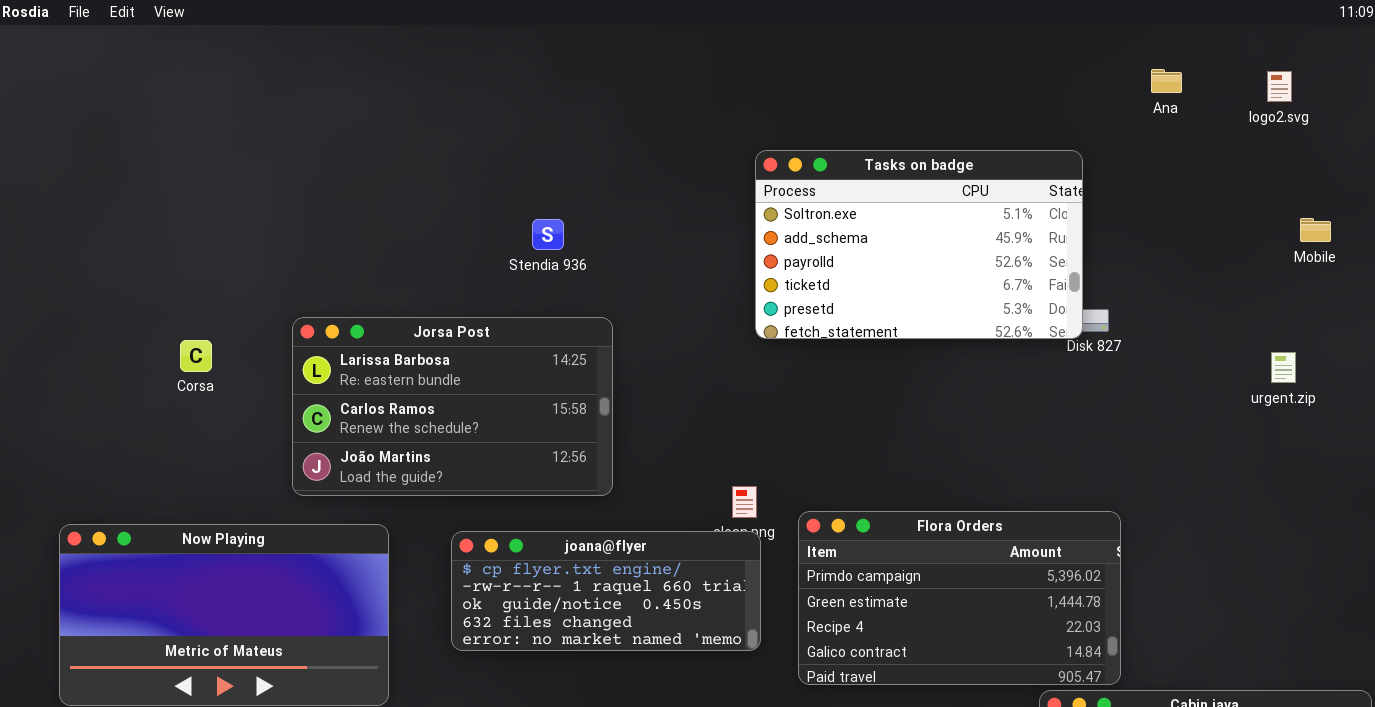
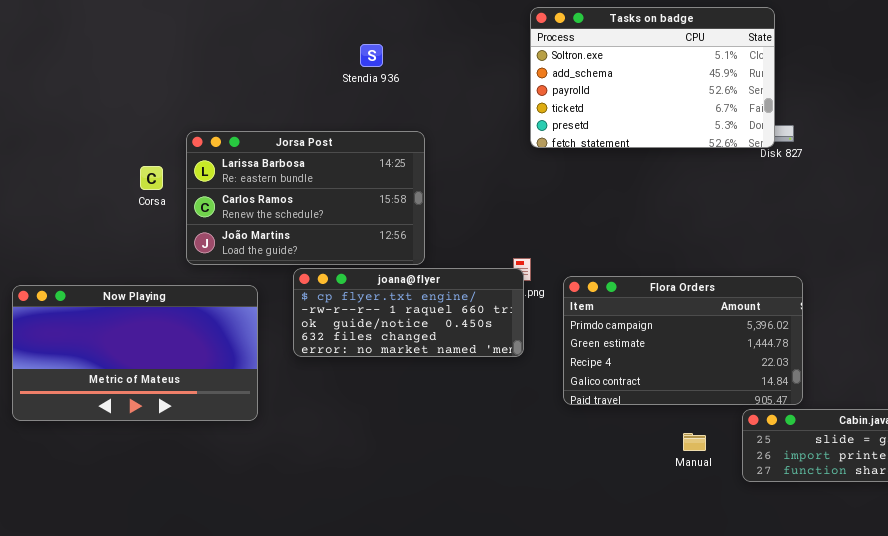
Stendia 936: [532,219,564,250] -> [360,44,383,67], moved
Corsa: [180,340,212,372] -> [140,166,163,190], moved
joana@flyer: [451,531,761,651] -> [293,268,524,357], moved

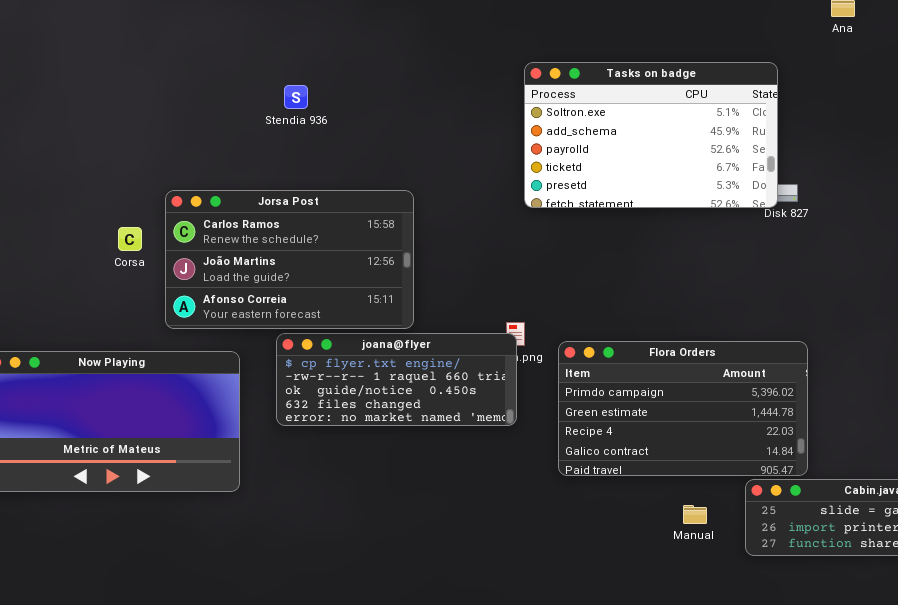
Stendia 936: [360,44,383,67] -> [284,85,308,109], moved
Jorsa Post: [186,131,425,265] -> [165,190,414,329], scrolled down 1 row

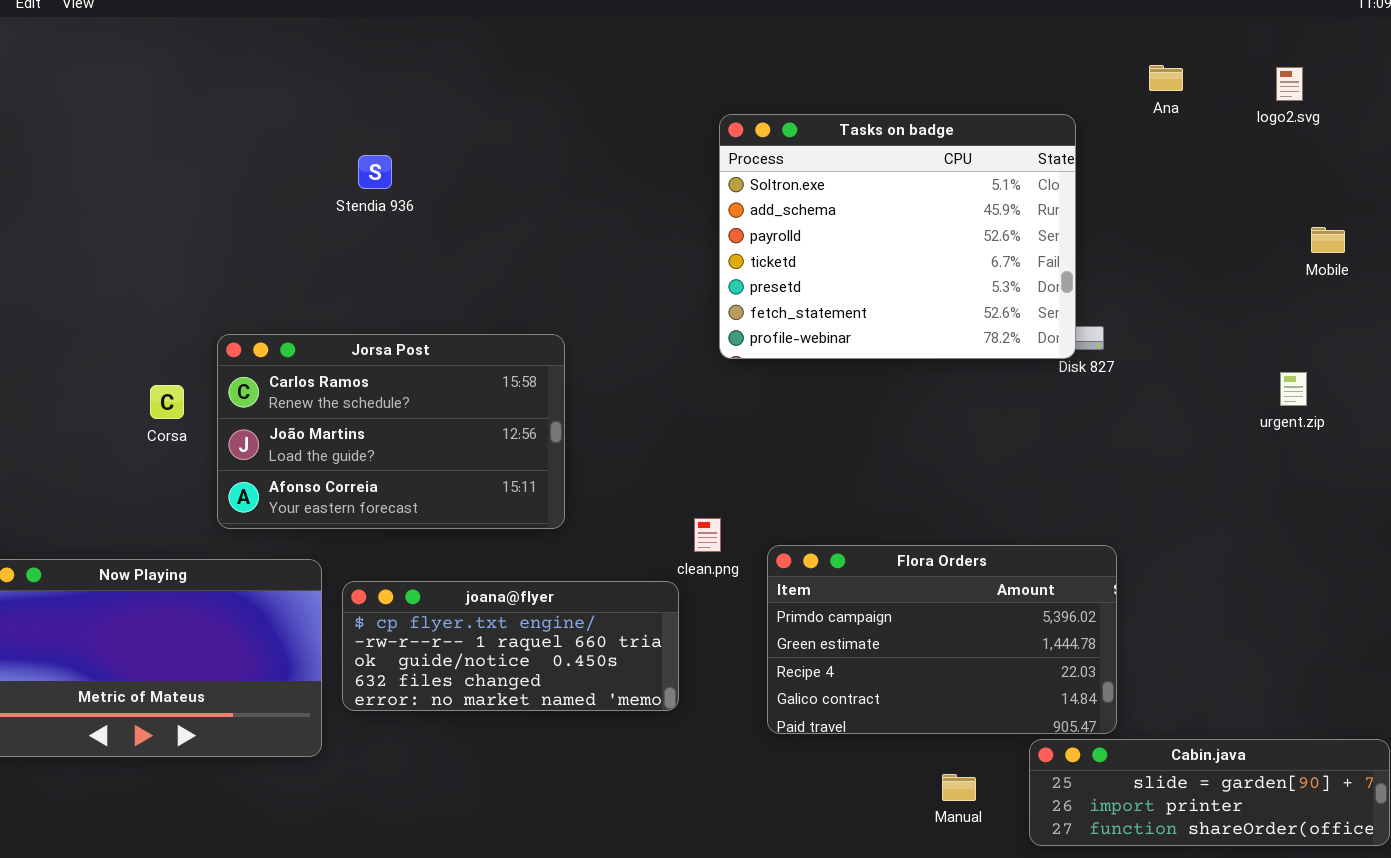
Tasks on badge: [524,62,778,208] -> [719,114,1076,359], resized
Stendia 936: [284,85,308,109] -> [358,155,392,189], moved
joana@flyer: [276,333,517,426] -> [342,581,679,711], moved

